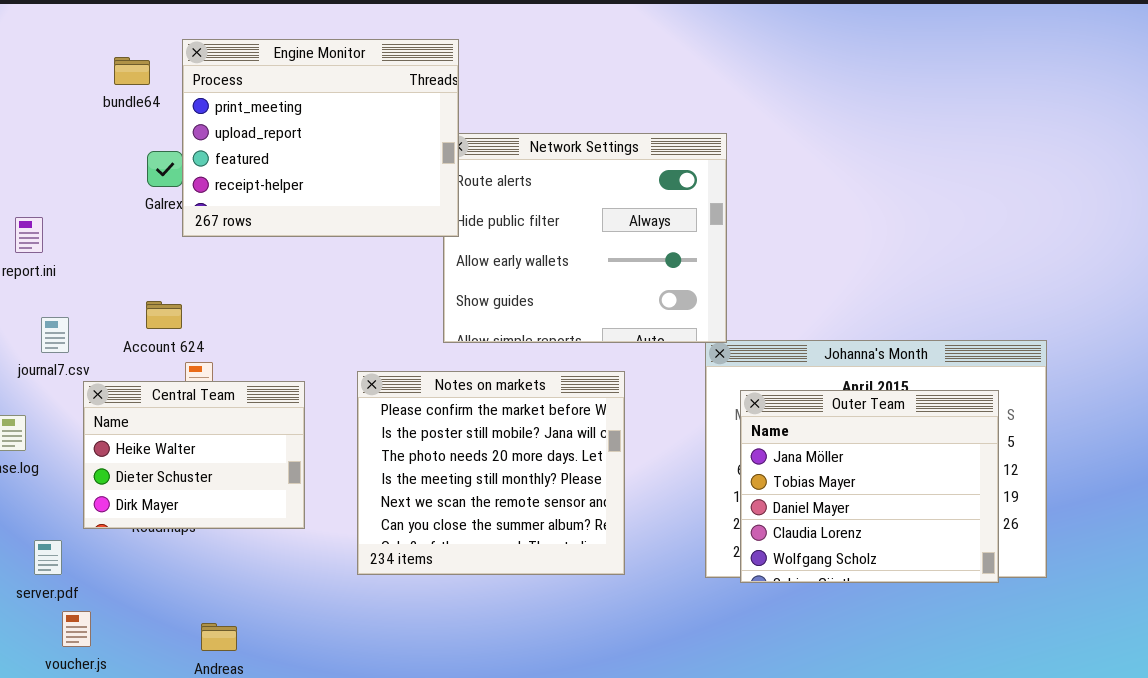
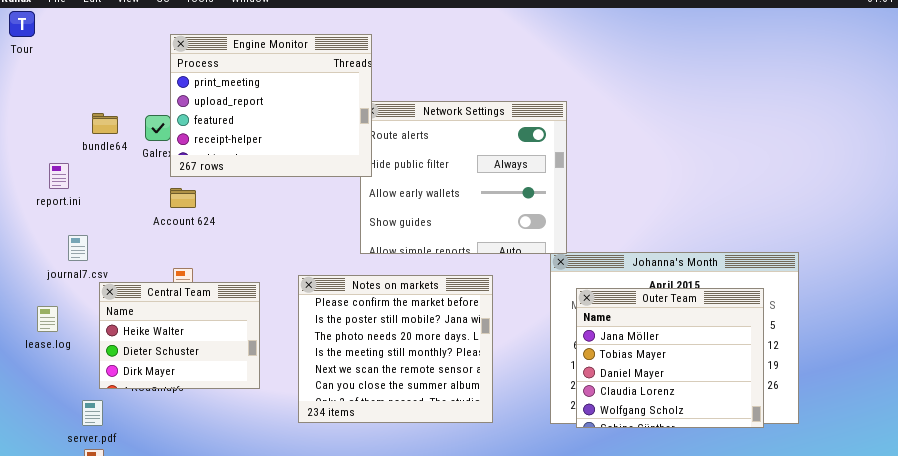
bundle64: [114,57,150,85] -> [92,113,118,134], moved
Account 624: [146,301,182,329] -> [170,188,196,208], moved
server.pdf: [34,540,62,575] -> [82,400,103,426], moved

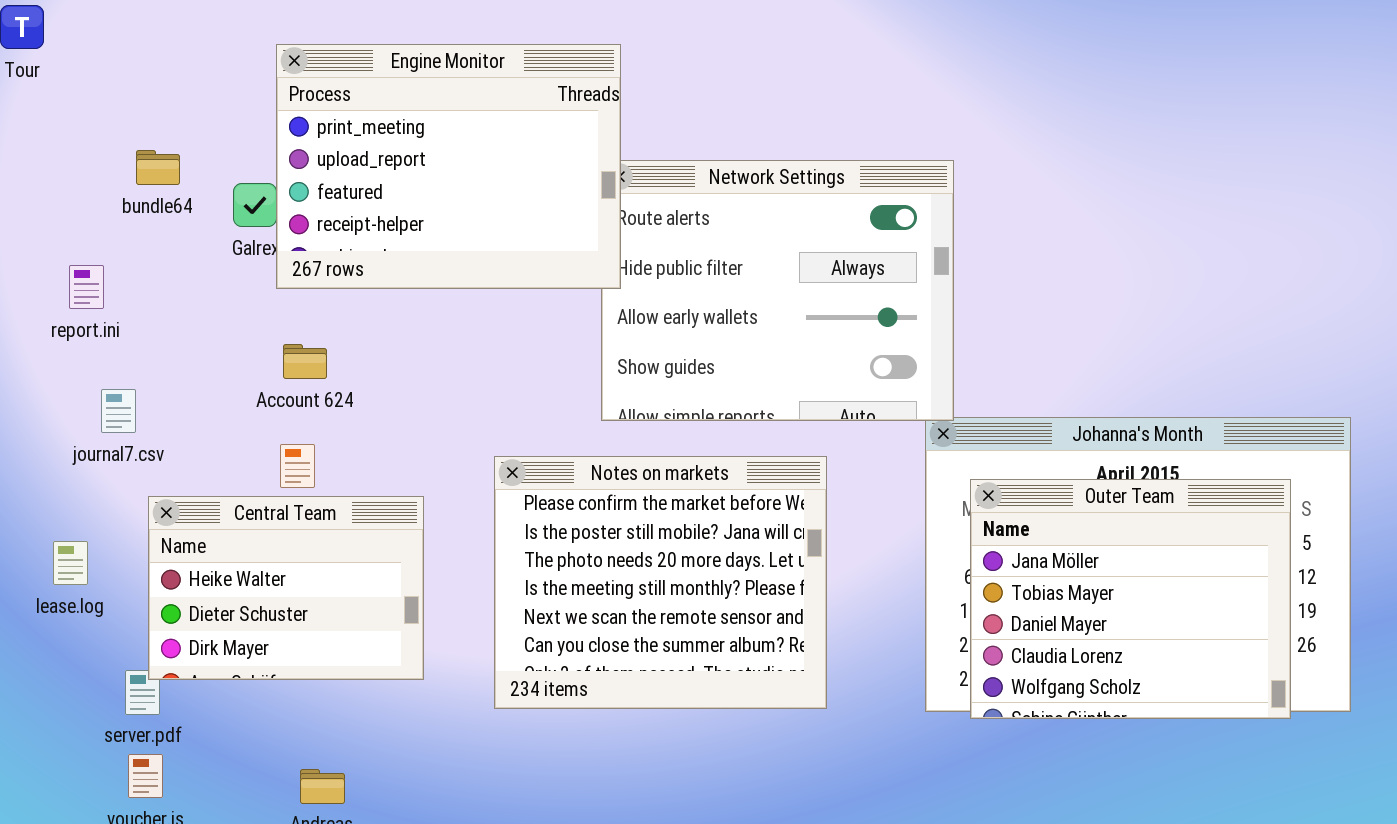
bundle64: [92,113,118,134] -> [136,150,180,185], moved
Account 624: [170,188,196,208] -> [283,344,327,379], moved
Central Team: [99,282,260,389] -> [148,496,424,680], moved
lease.log: [37,306,58,332] -> [53,541,88,585], moved

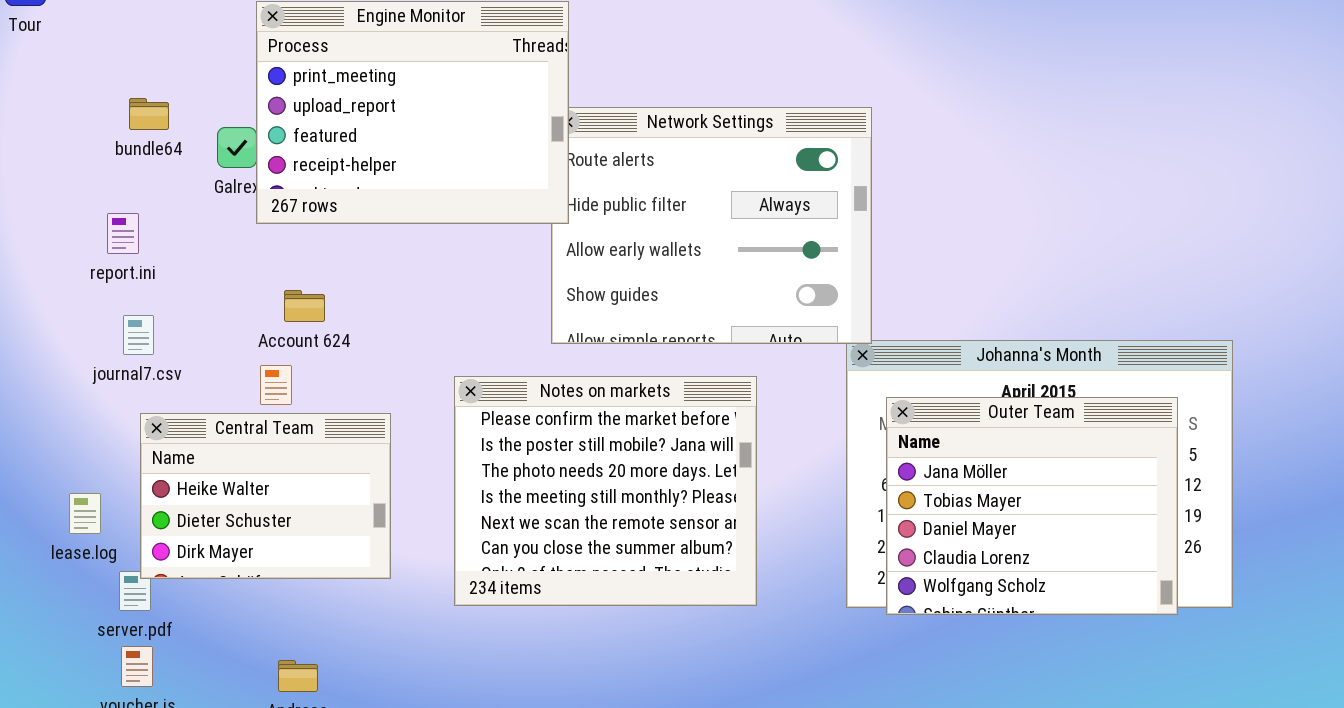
report.ini: [69,265,104,309] -> [107,213,139,254], moved
Account 624: [283,344,327,379] -> [284,290,325,322], moved
journal7.csv: [101,389,136,433] -> [123,315,154,355], moved
lease.log: [53,541,88,585] -> [69,493,101,534], moved

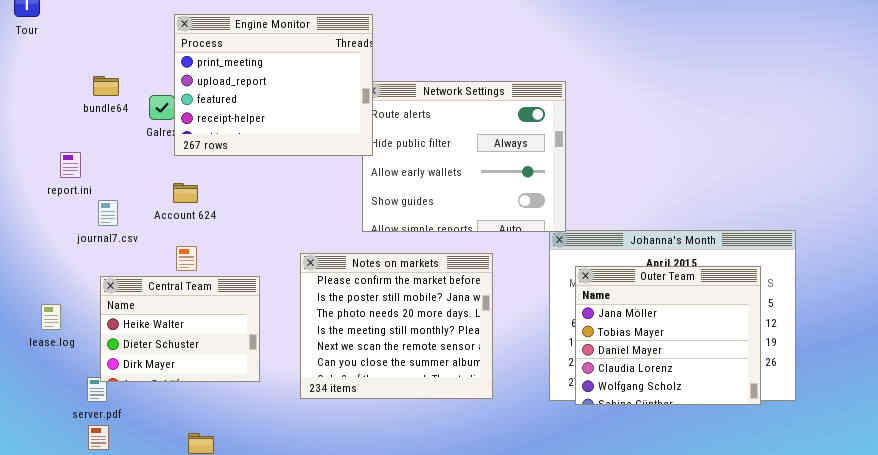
report.ini: [107,213,139,254] -> [60,152,81,178], moved
Account 624: [284,290,325,322] -> [173,183,198,203], moved
journal7.csv: [123,315,154,355] -> [98,200,118,226], moved
lease.log: [69,493,101,534] -> [41,304,61,330], moved

